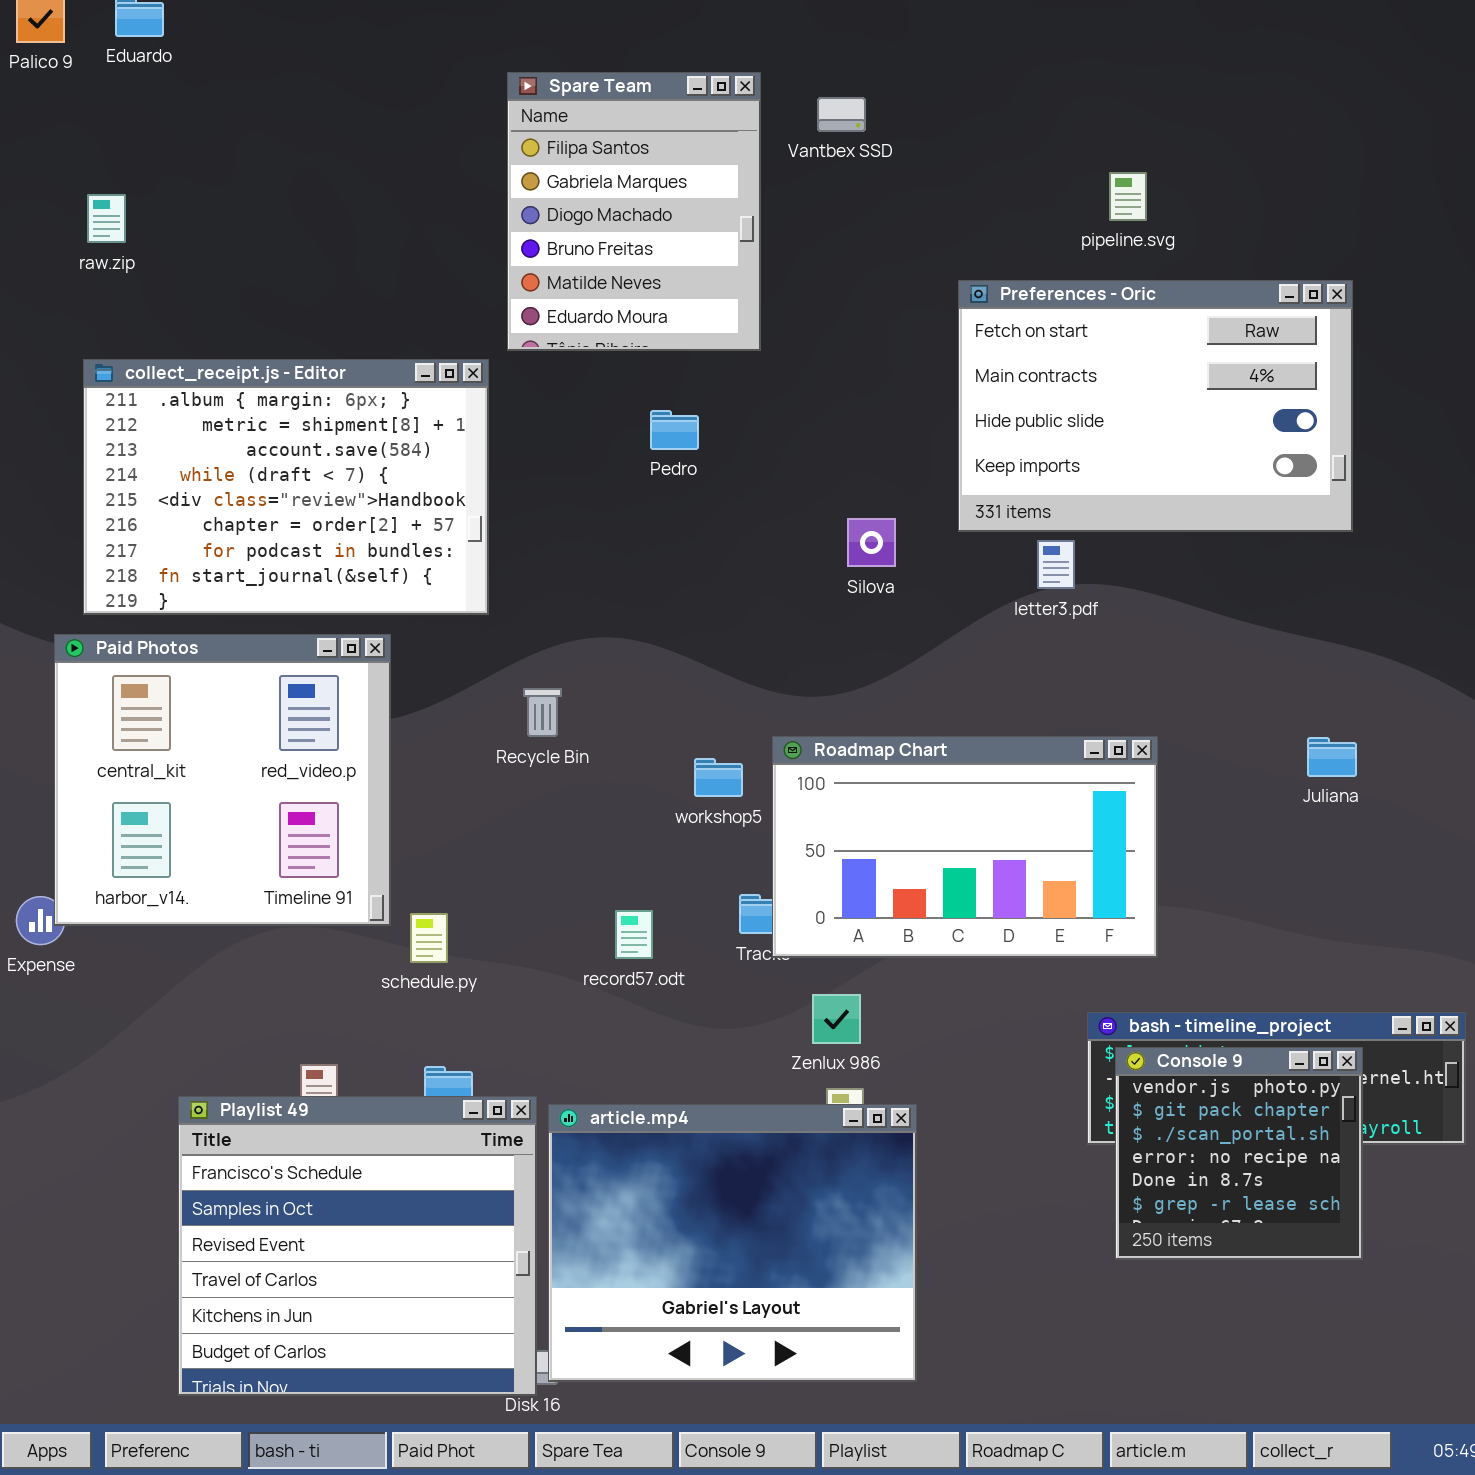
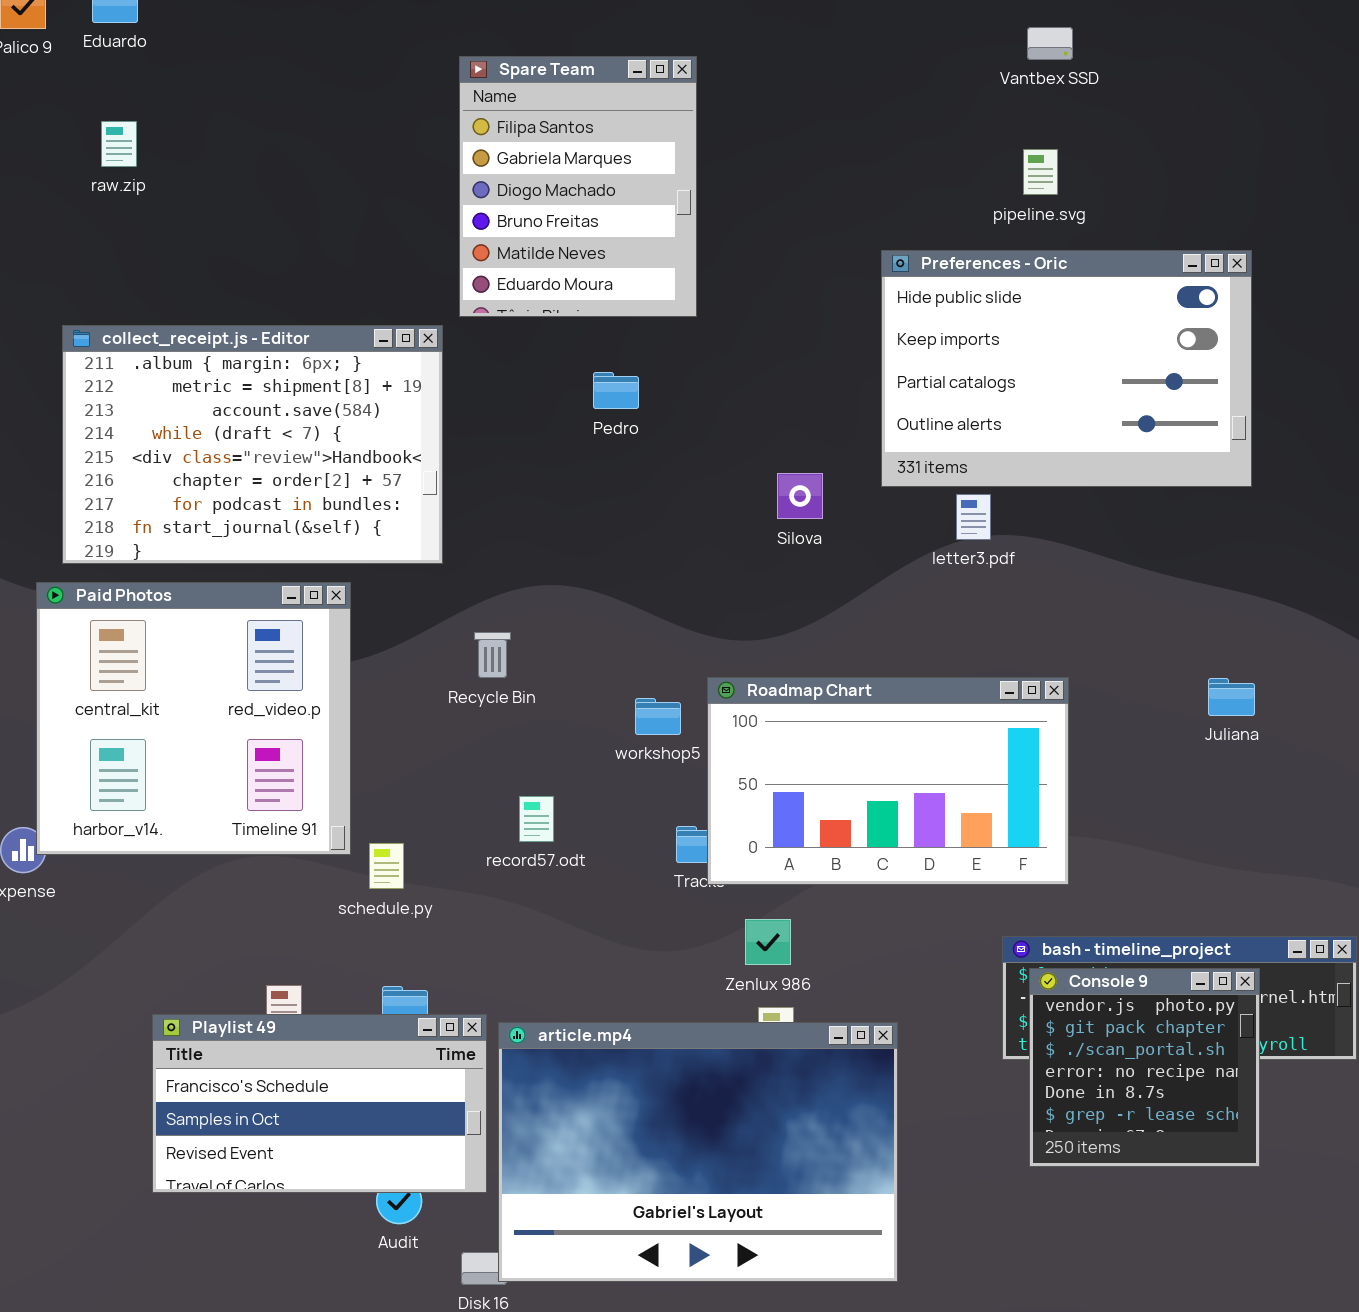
Vantbex SSD: [817,97,866,132] -> [1027,27,1073,60], moved
raw.zip: [87,194,126,243] -> [101,121,137,167], moved
Preferences - Oric: [958,280,1353,532] -> [881,250,1252,487], scrolled down 2 rows
record57.odt: [615,910,653,959] -> [519,796,554,842], moved
Playlist 49: [178,1096,537,1396] -> [152,1014,487,1193], resized
article.mp4: [548,1104,917,1382] -> [498,1022,898,1282], resized

